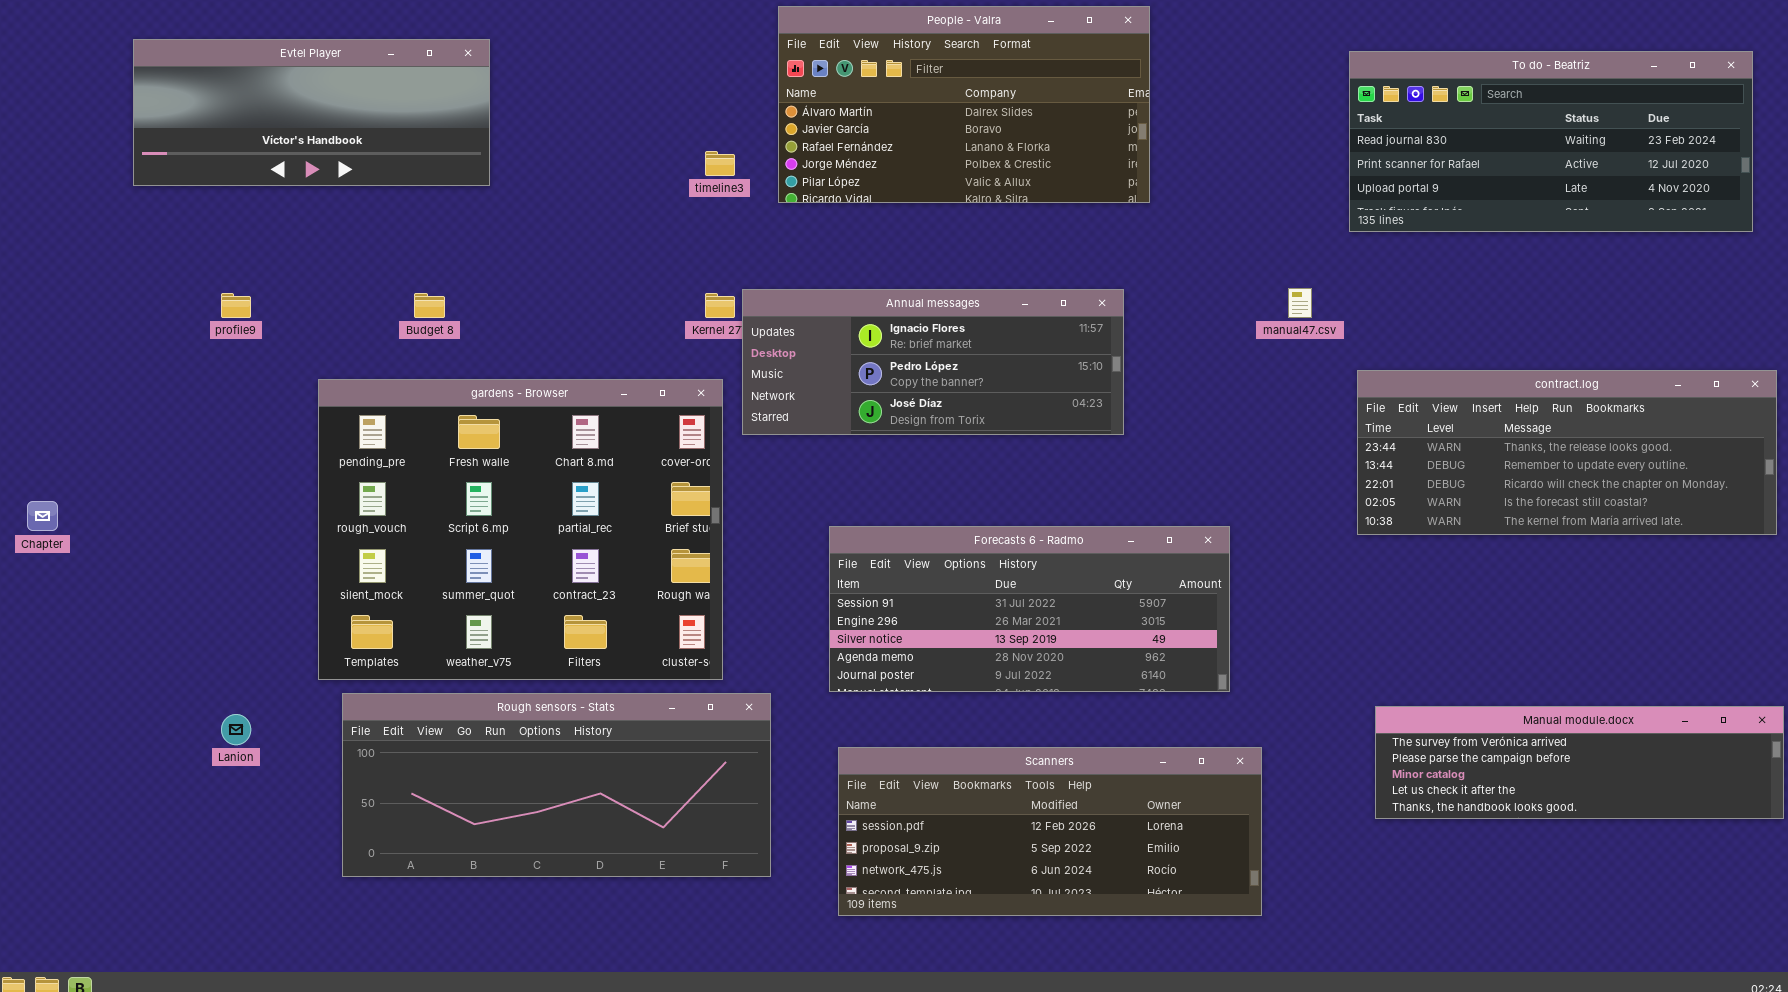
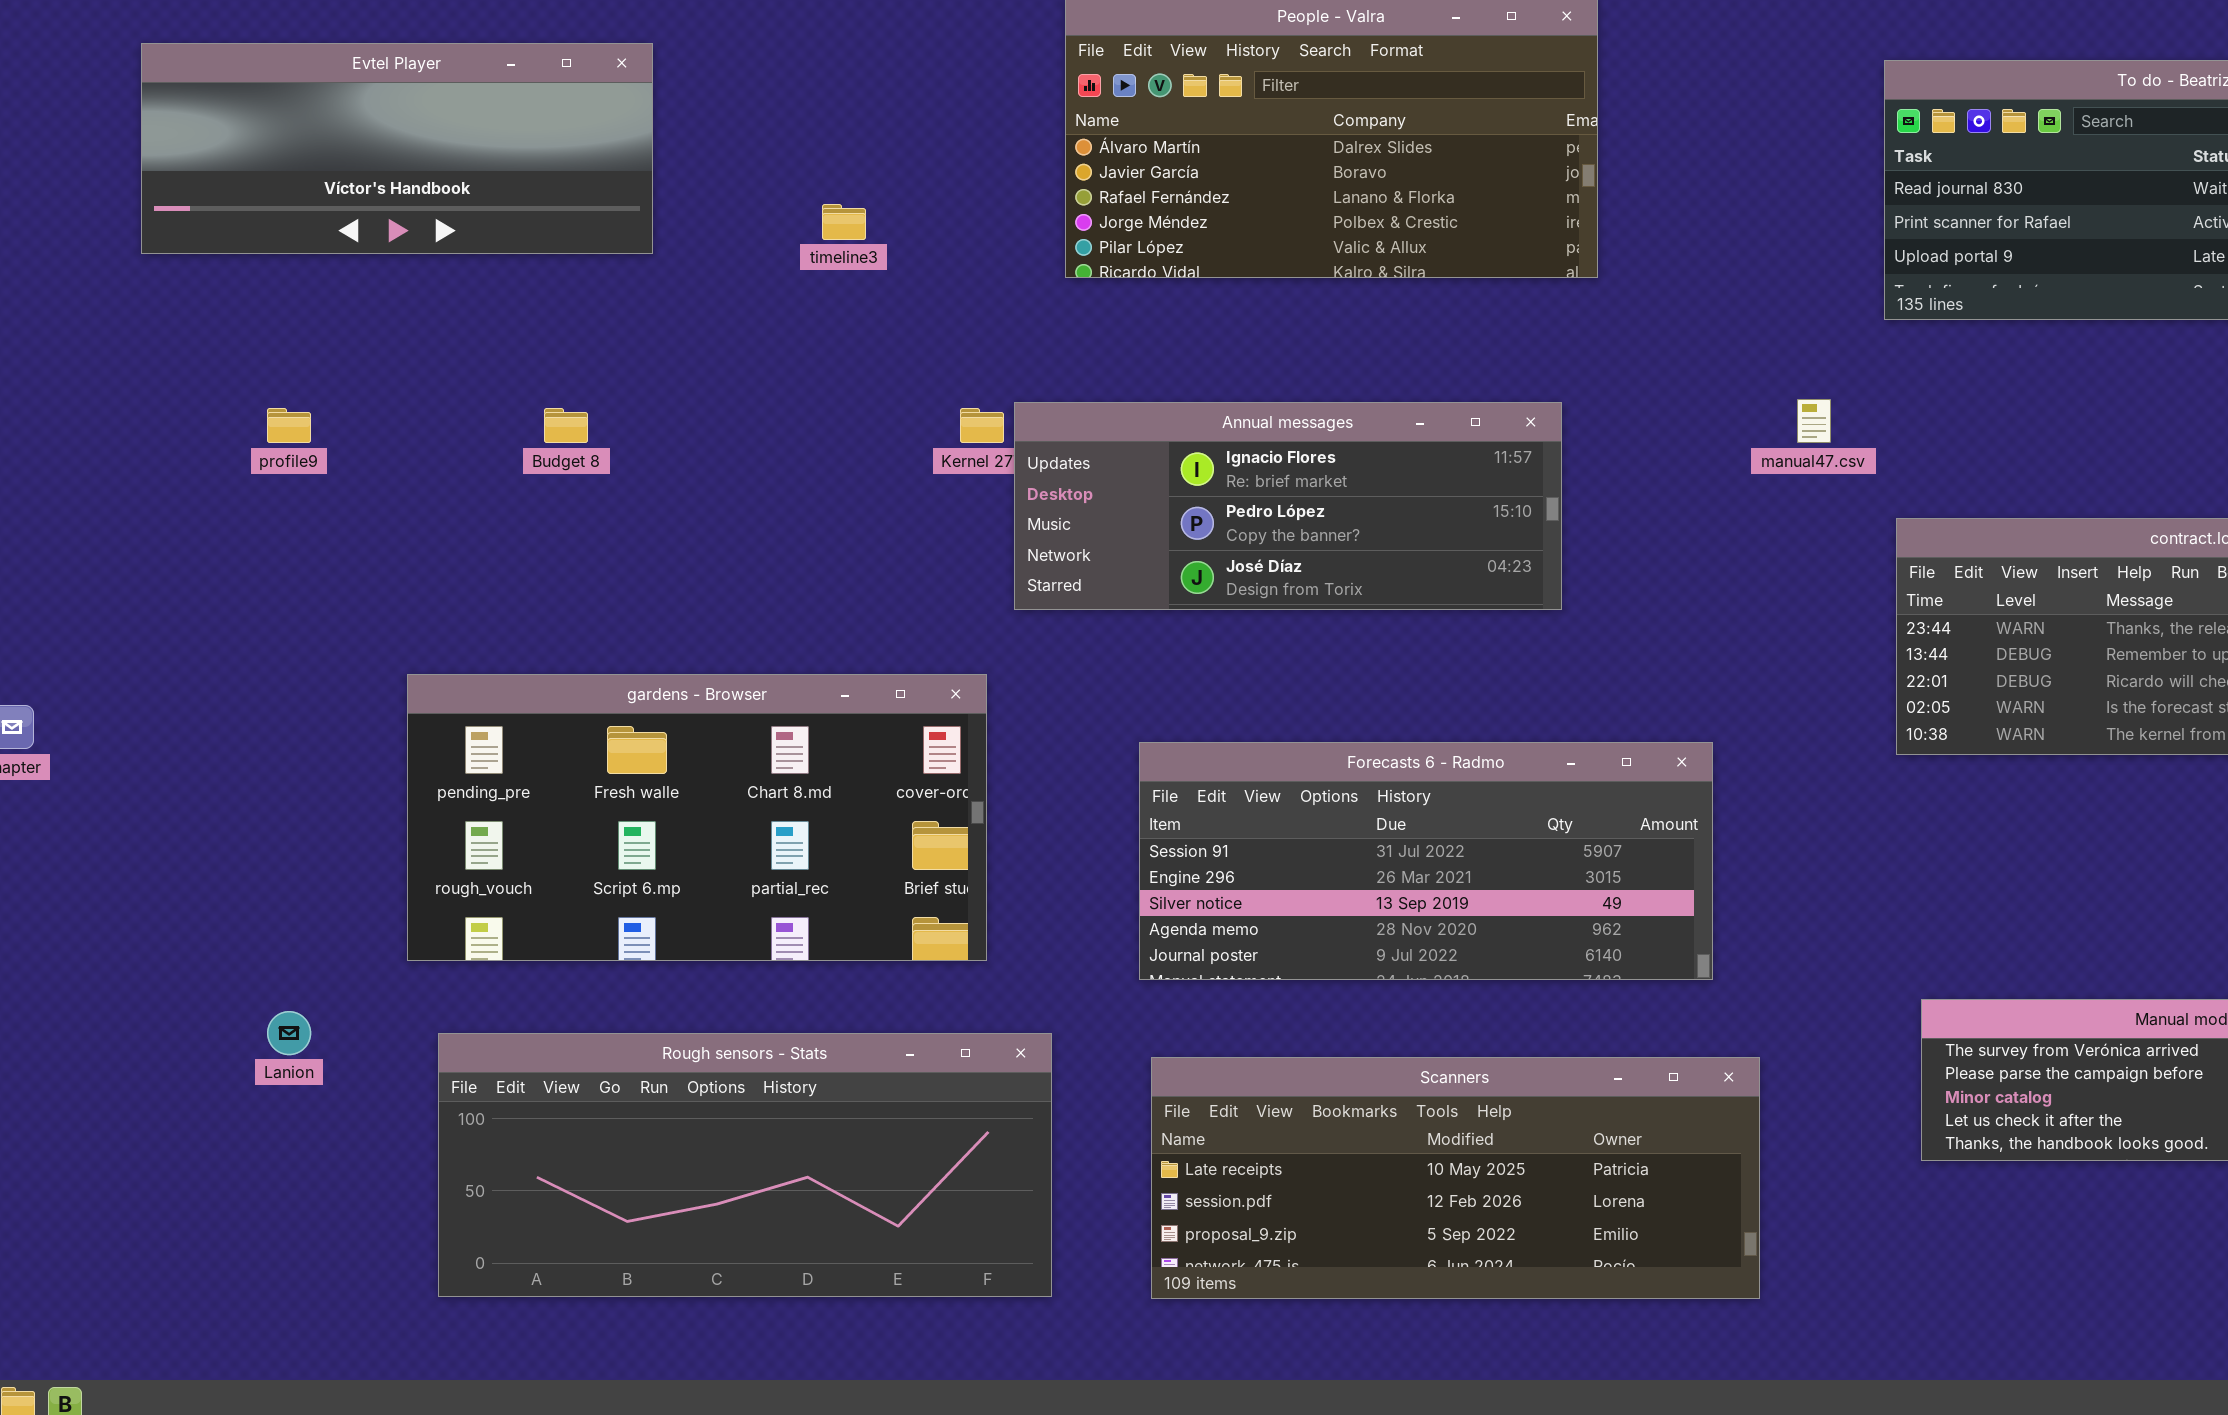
timeline3: [705,151,735,176] -> [822,204,866,240], moved
gardens - Browser: [318,379,723,680] -> [407,674,987,961], resized
Rough sensors - Stats: [342,693,771,877] -> [438,1033,1052,1297], moved
Scanners: [838,747,1262,916] -> [1151,1057,1760,1299], scrolled up 1 row

